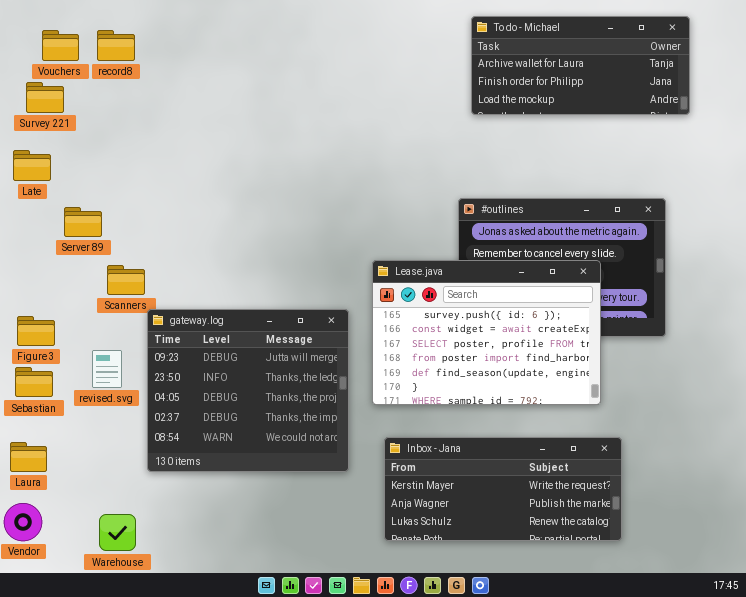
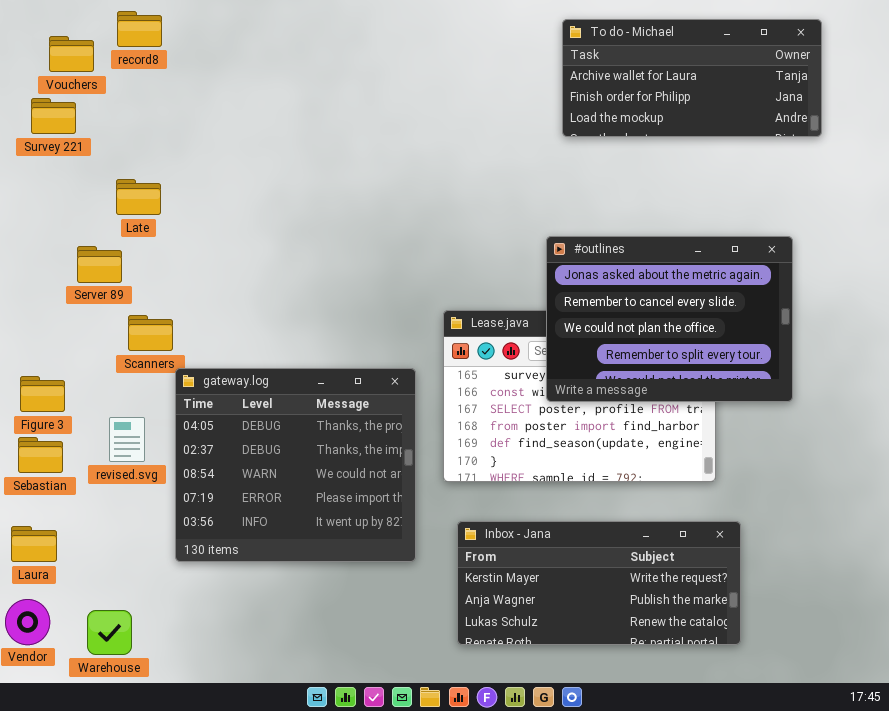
record8: [97,30,135,61] -> [117,11,162,47], moved
Late: [13,150,51,181] -> [116,179,161,215], moved
#outlines: [458,198,666,337] -> [546,236,793,402], raised
gateway.log: [147,309,349,472] -> [175,368,416,562], scrolled down 2 rows
Warehouse: [99,514,136,551] -> [87,610,132,655], moved

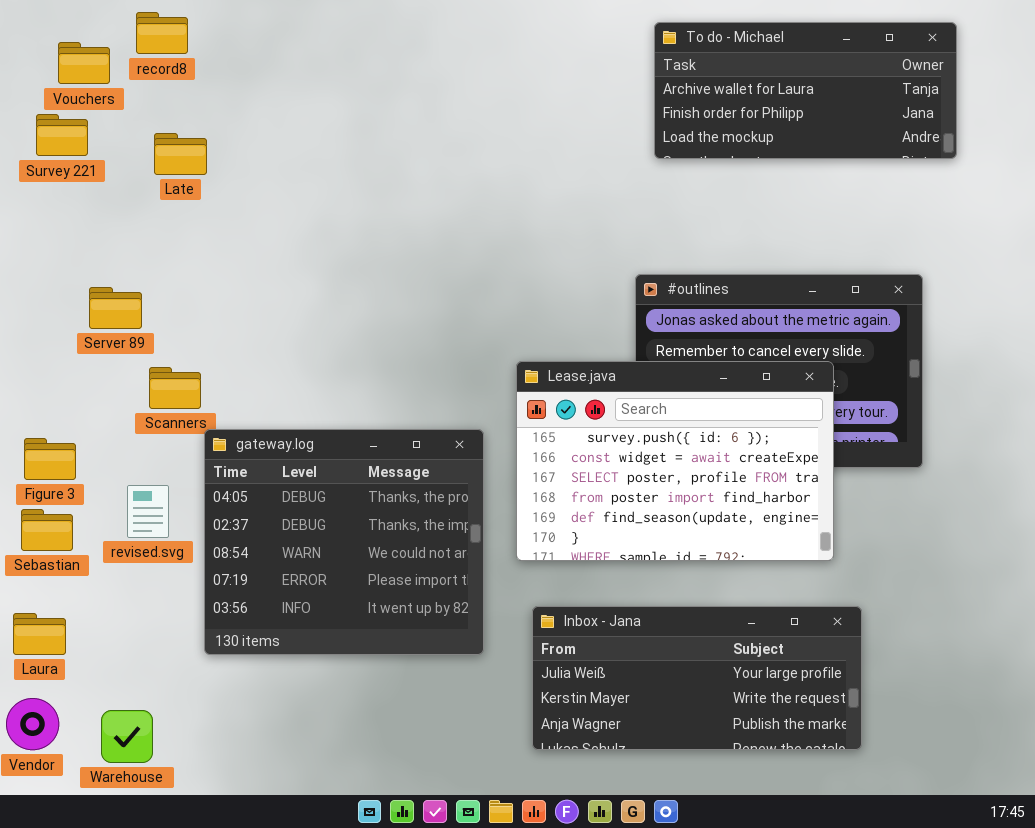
Late: [116,179,161,215] -> [154,133,207,175], moved
Lease.java: [443,310,716,482] -> [516,361,834,561], raised
Inbox - Jana: [457,521,741,645] -> [532,606,862,750], scrolled up 1 row

